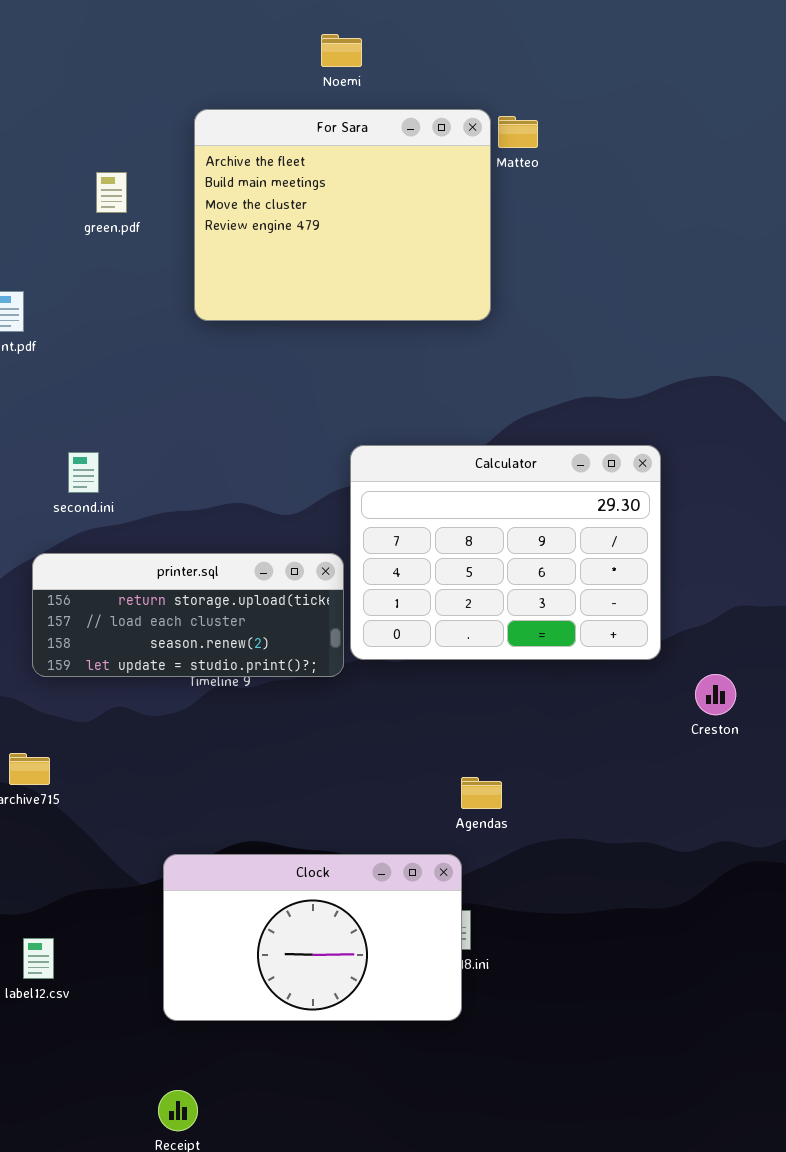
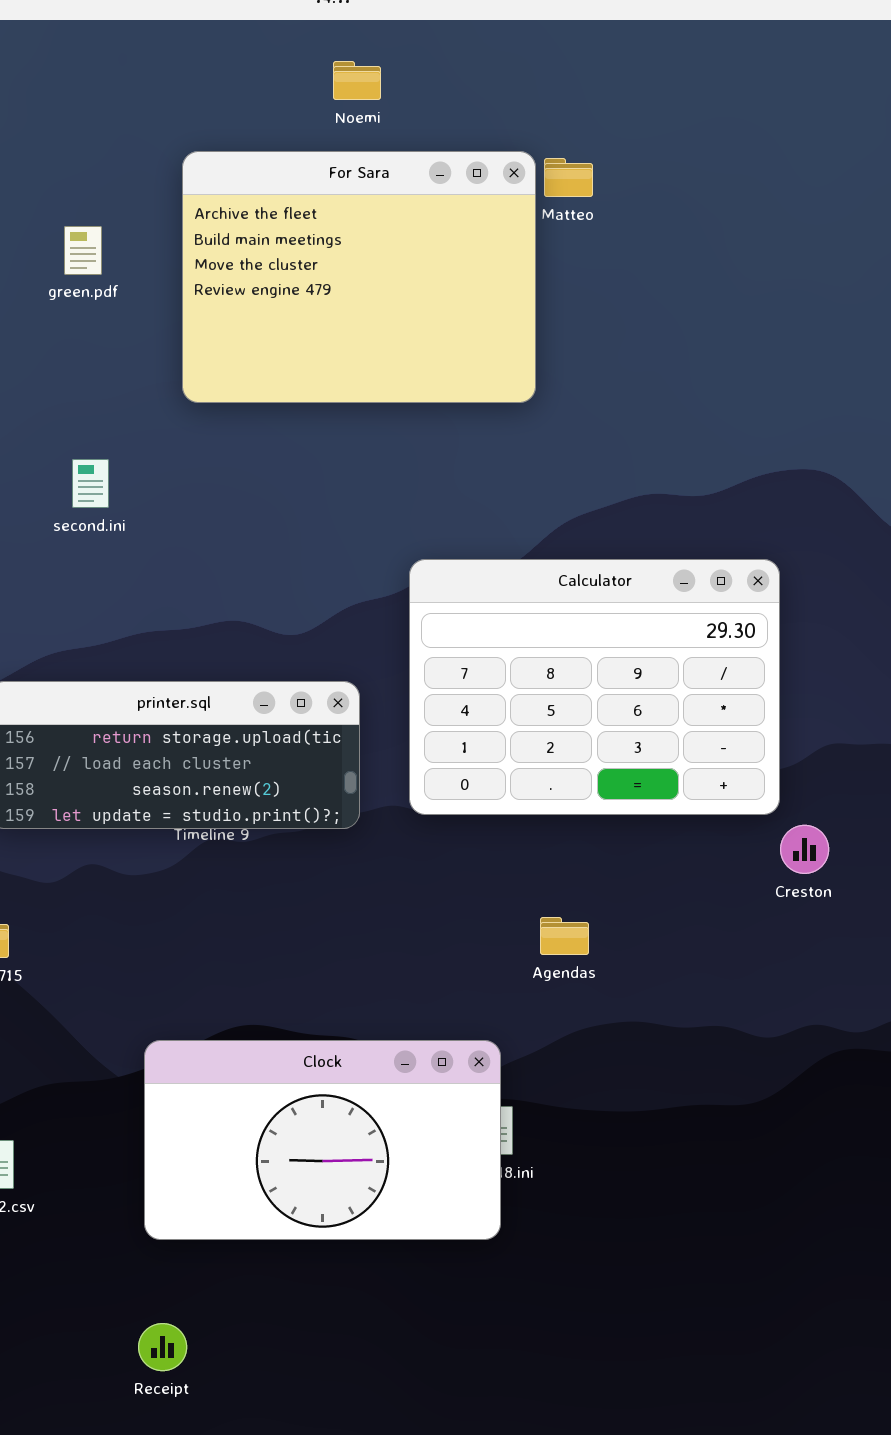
Calculator: [350,445,661,660] -> [409,559,780,815], moved
second.ini: [68,452,99,493] -> [72,459,109,508], moved
Agendas: [461,777,502,809] -> [540,917,589,955], moved

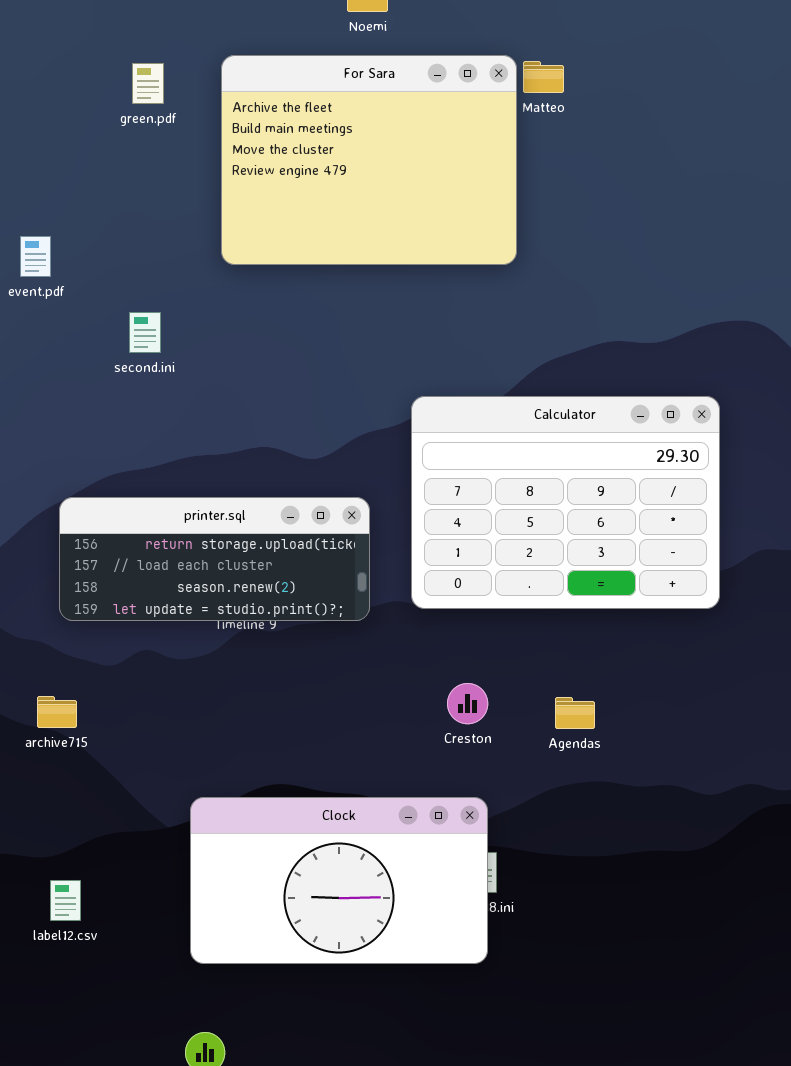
green.pdf: [64,226,102,275] -> [132,63,164,104], moved
Creston: [780,825,829,874] -> [447,683,488,724], moved
Agendas: [540,917,589,955] -> [555,697,595,729], moved

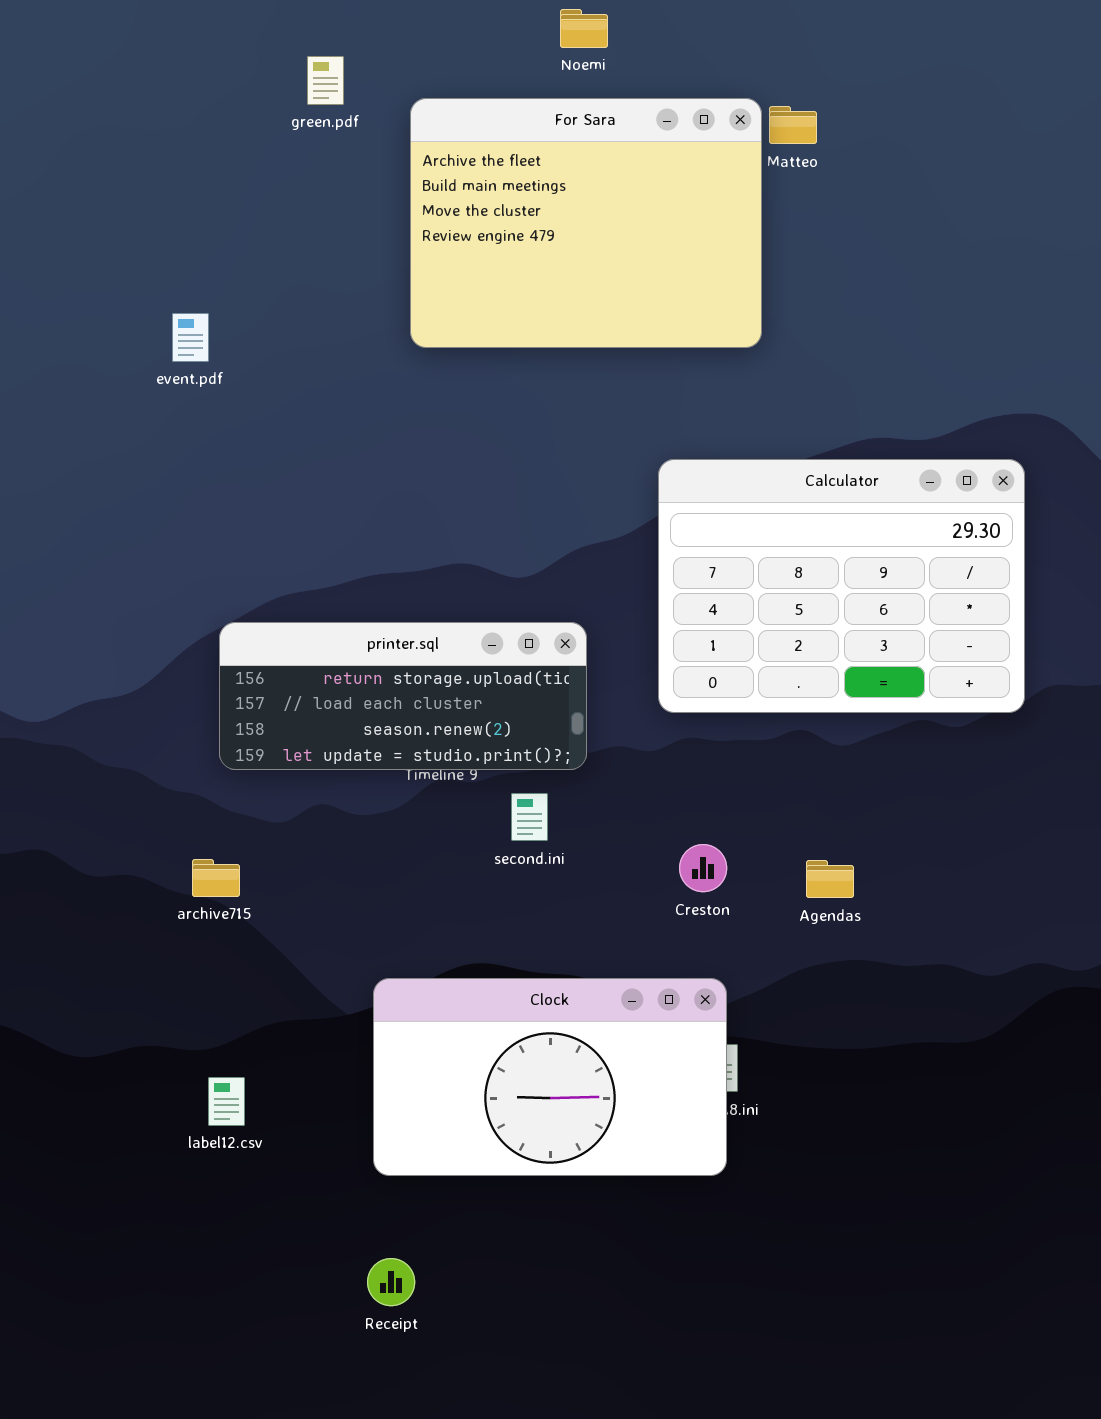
green.pdf: [132,63,164,104] -> [307,56,344,105], moved
second.ini: [129,312,161,353] -> [511,793,548,841], moved
Calculator: [411,396,720,609] -> [658,459,1025,713], moved

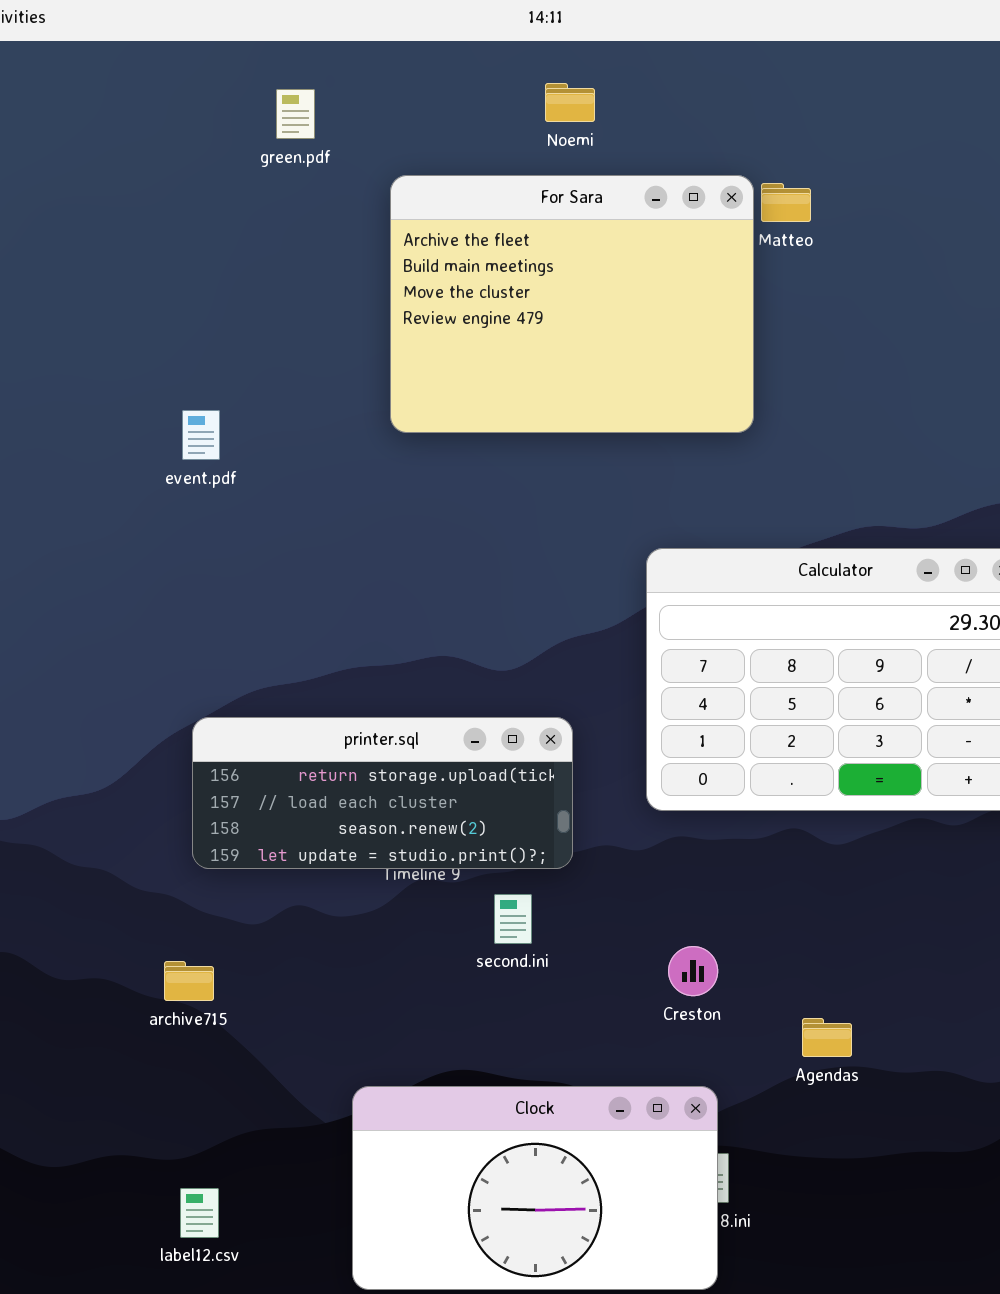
green.pdf: [307,56,344,105] -> [276,89,315,139], moved
event.pdf: [172,313,209,362] -> [182,410,220,460], moved
Agendas: [806,860,854,898] -> [802,1018,852,1057], moved

